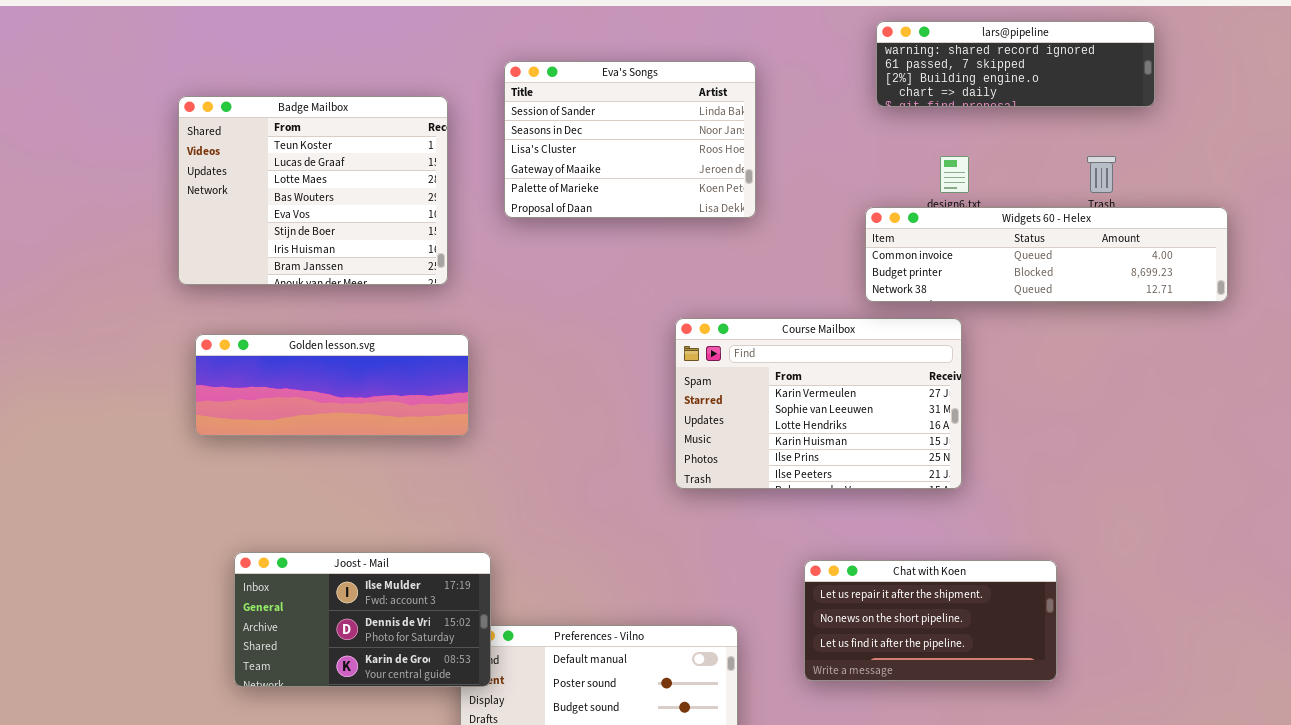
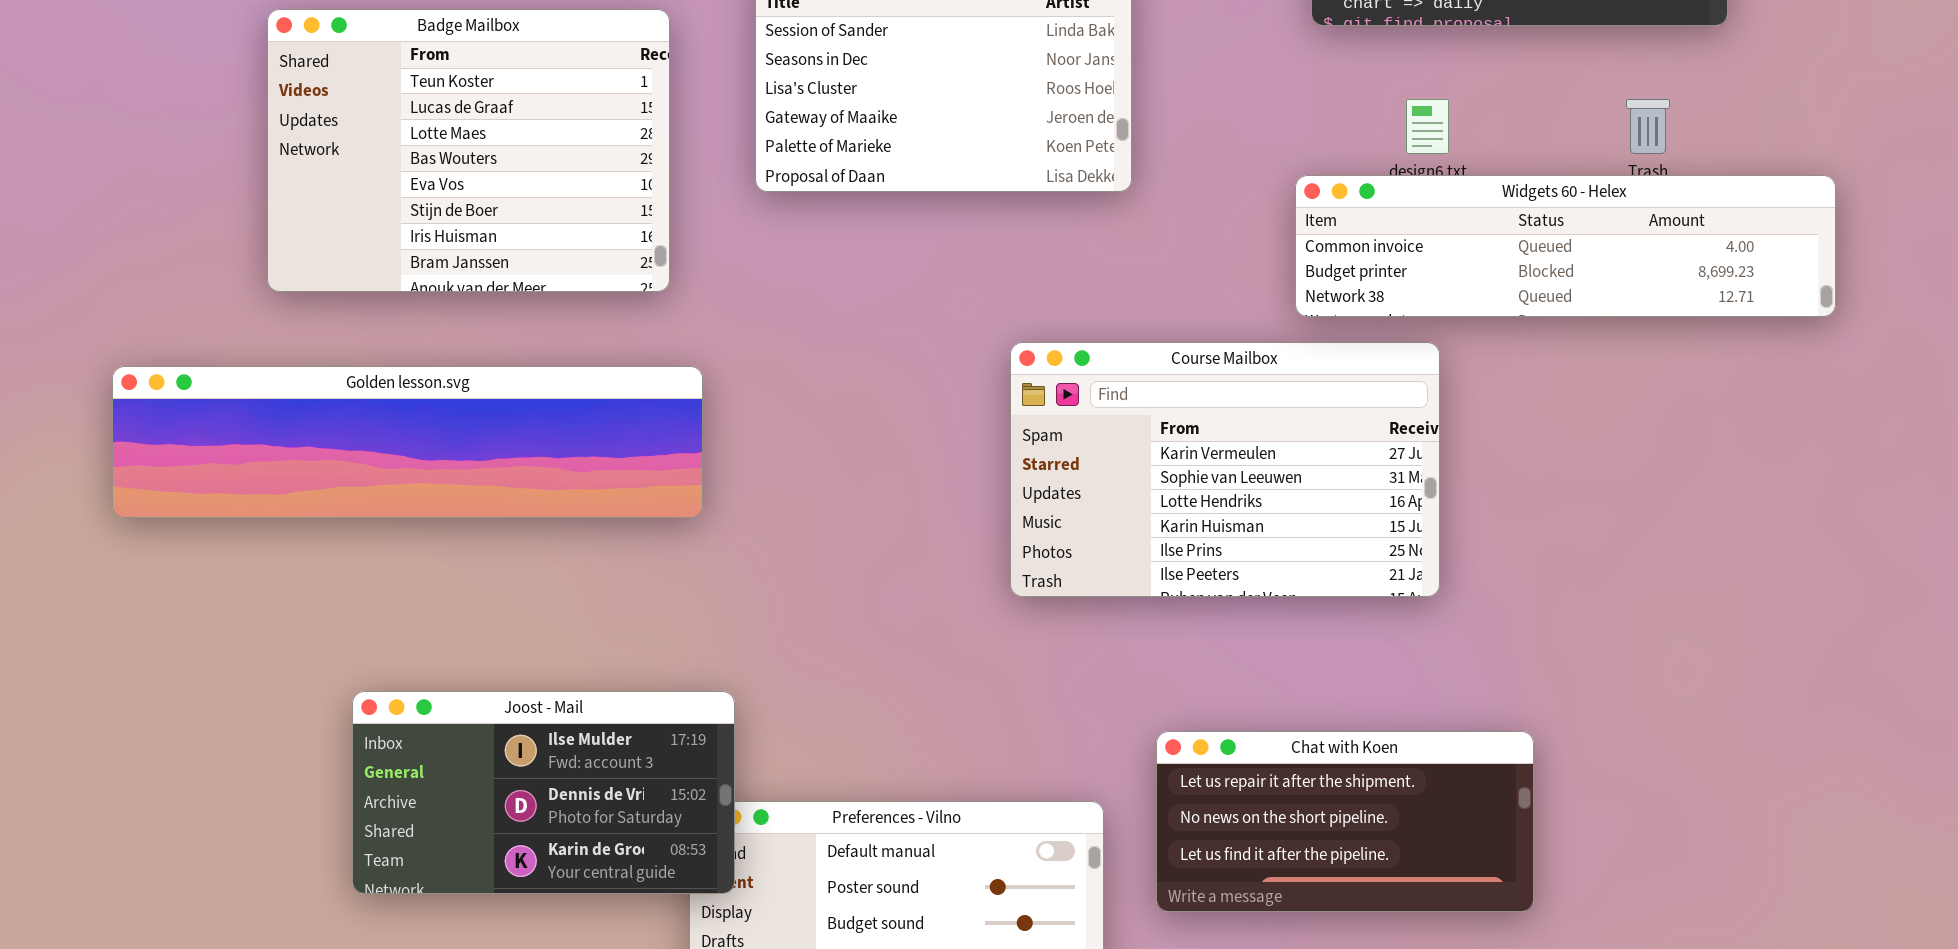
Golden lesson.svg: [195,334,469,436] -> [112,366,703,518], resized
Chat with Koen: [804,560,1057,681] -> [1156,731,1534,912], moved

